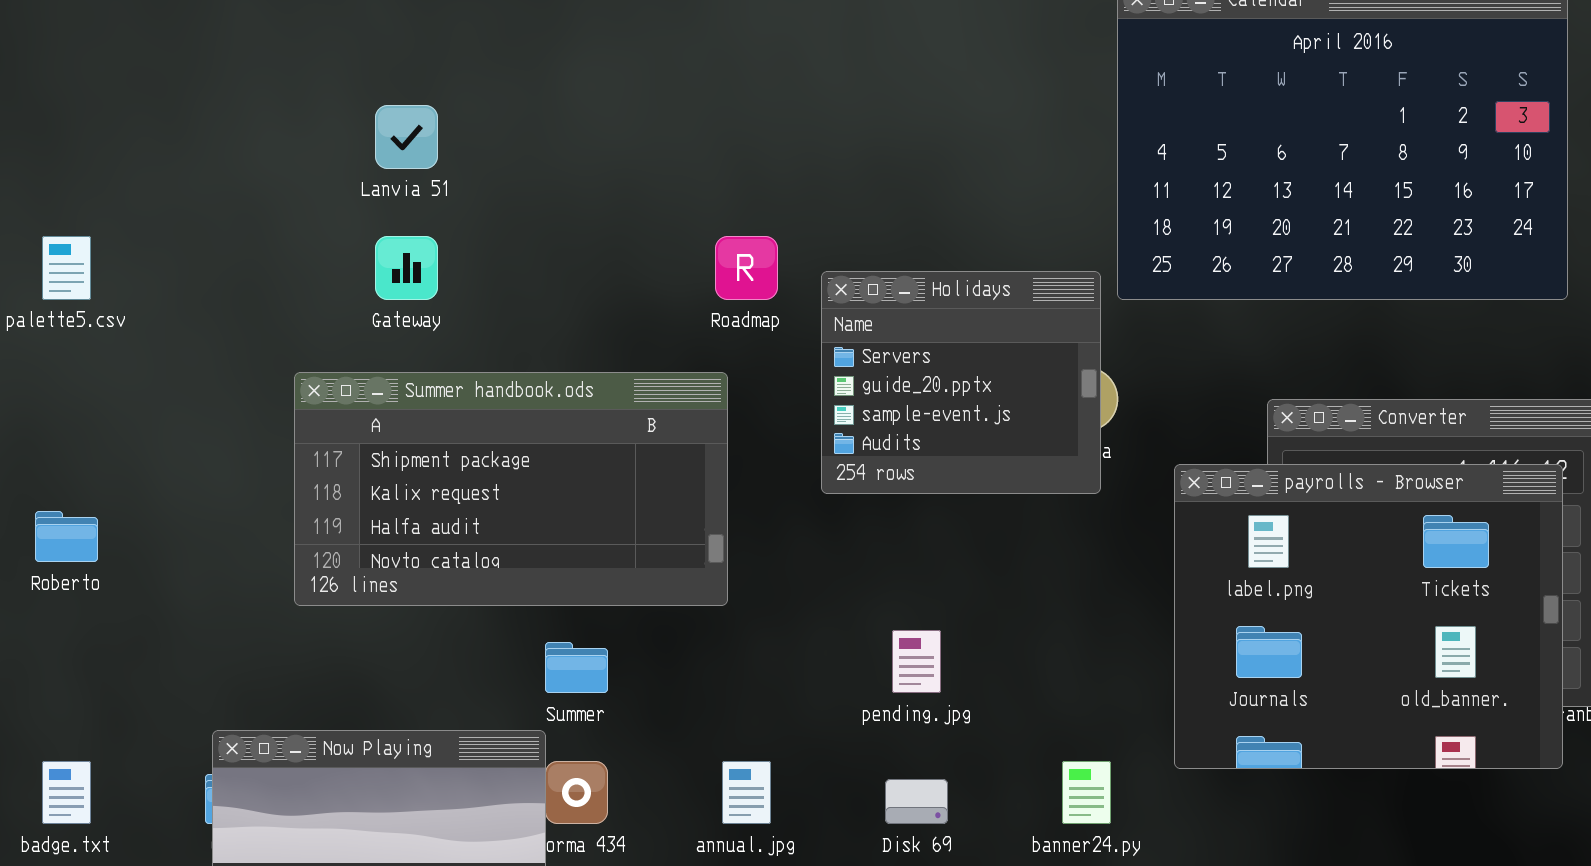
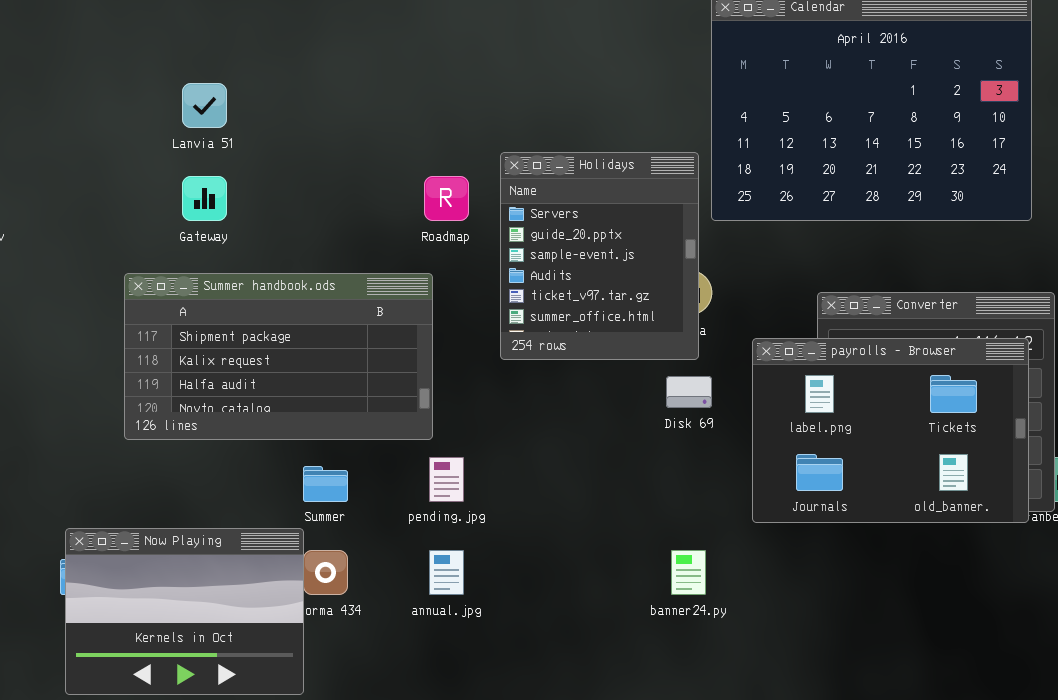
Holidays: [821,271,1101,494] -> [500,152,699,360], resized
payrolls - Browser: [1174,464,1563,769] -> [752,338,1029,523], resized
pending.jpg: [892,630,941,693] -> [429,457,464,502], moved
Disk 69: [885,779,948,824] -> [666,376,712,408], moved

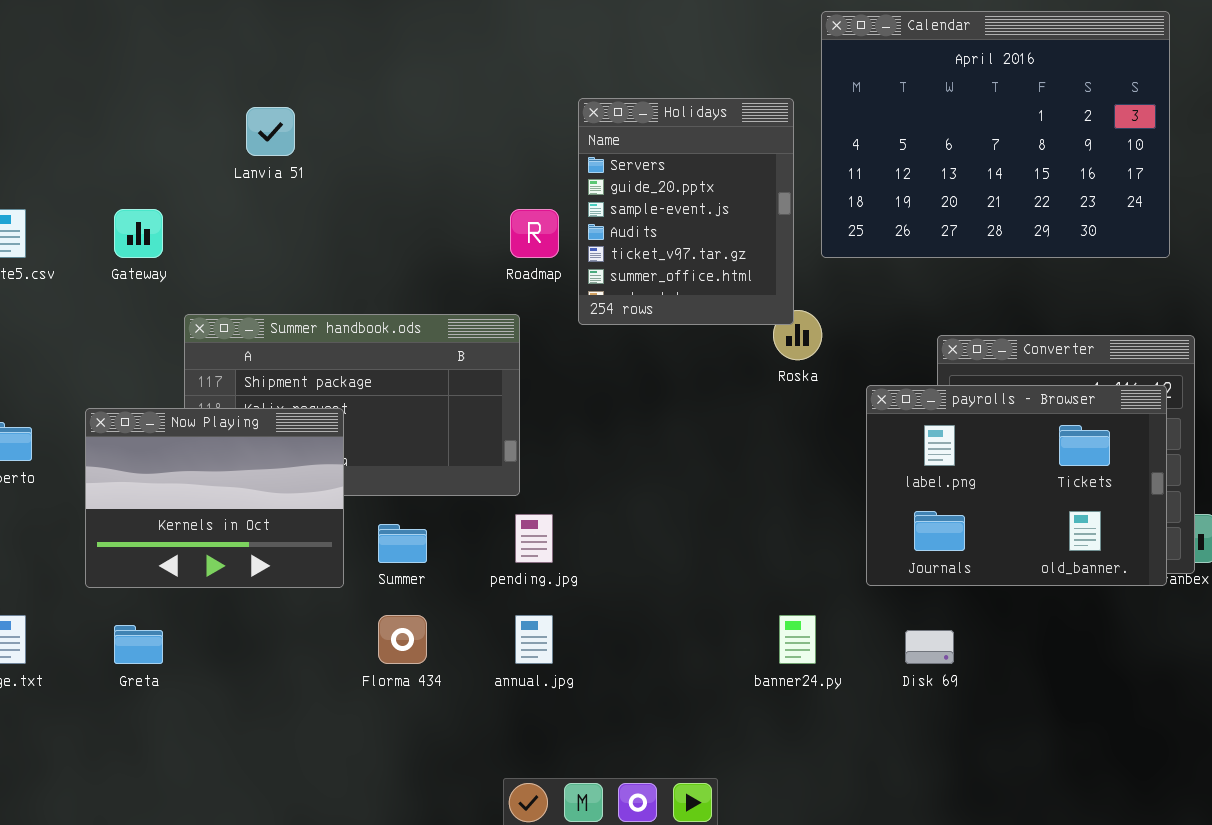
Holidays: [500,152,699,360] -> [578,98,794,325], moved
Gateway: [182,176,227,221] -> [114,209,163,258], moved
Disk 69: [666,376,712,408] -> [905,630,954,664], moved
Now Playing: [65,528,304,695] -> [85,408,344,588], moved

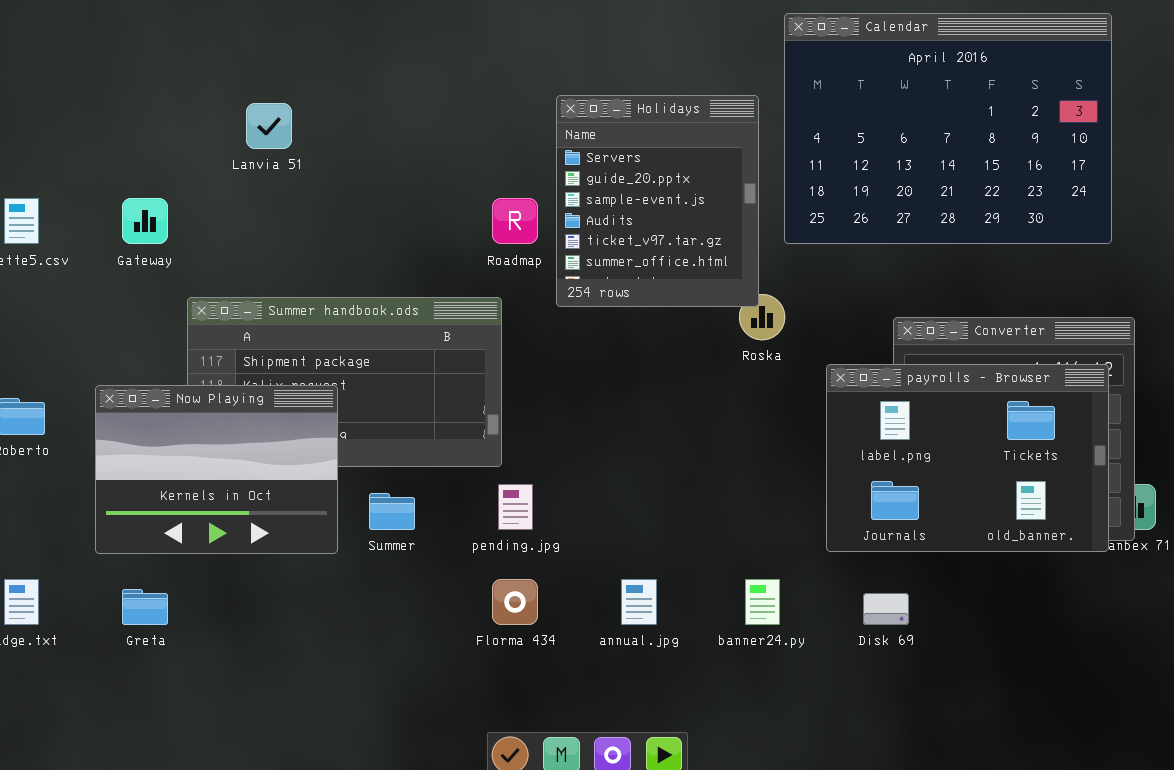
Florma 434: [378,615,427,664] -> [492,579,538,625], moved
annual.jpg: [515,615,553,664] -> [621,579,657,625], moved

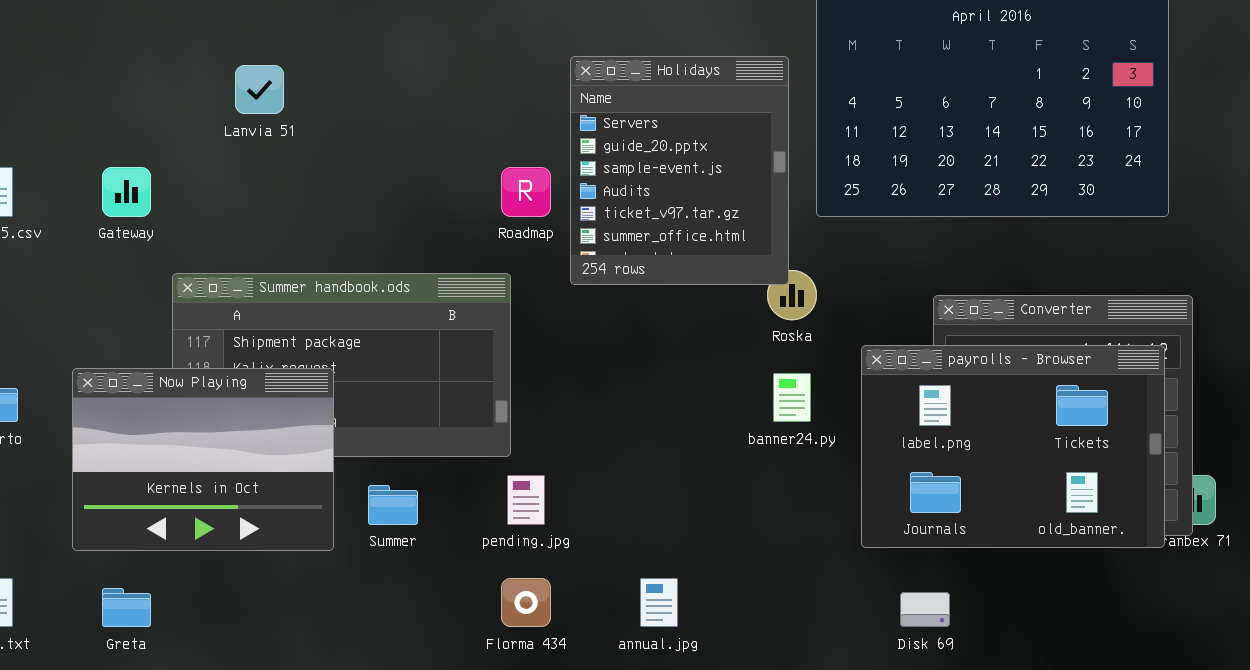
banner24.py: [745,579,780,625] -> [773,373,811,422], moved

